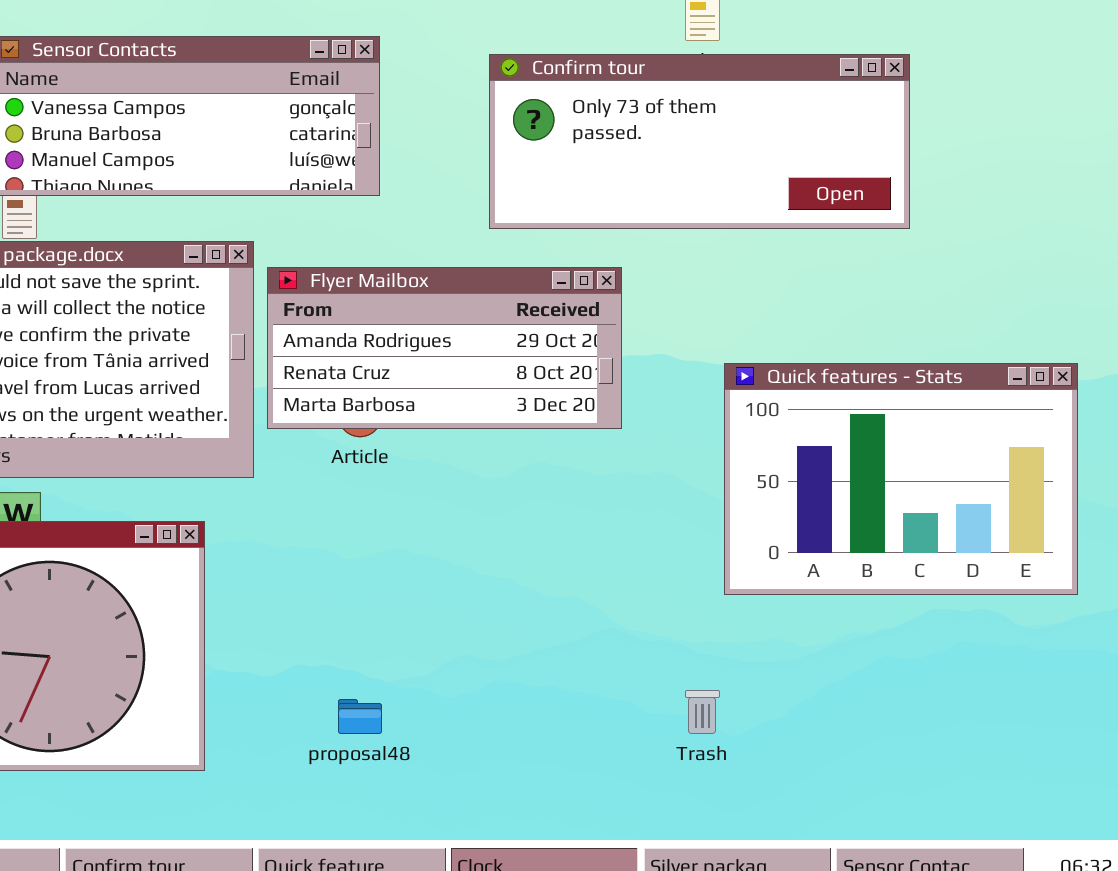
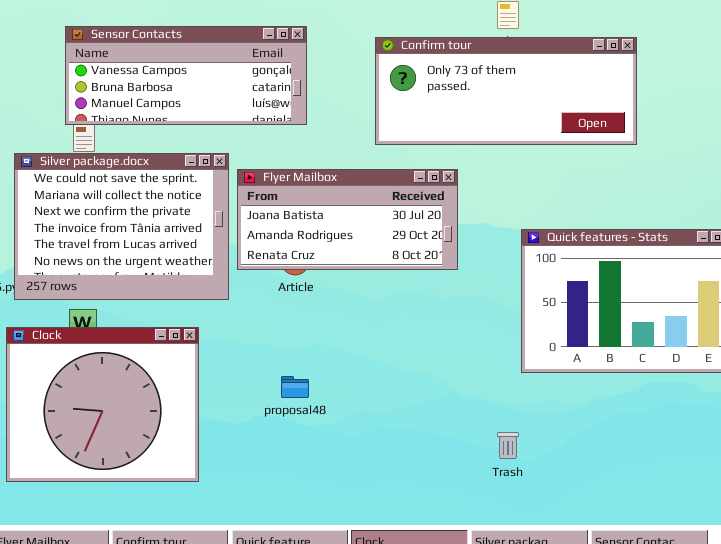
Flyer Mailbox: [267,267,622,429] -> [237,169,458,270], scrolled up 1 row
proposal48: [338,699,382,734] -> [281,376,309,398], moved

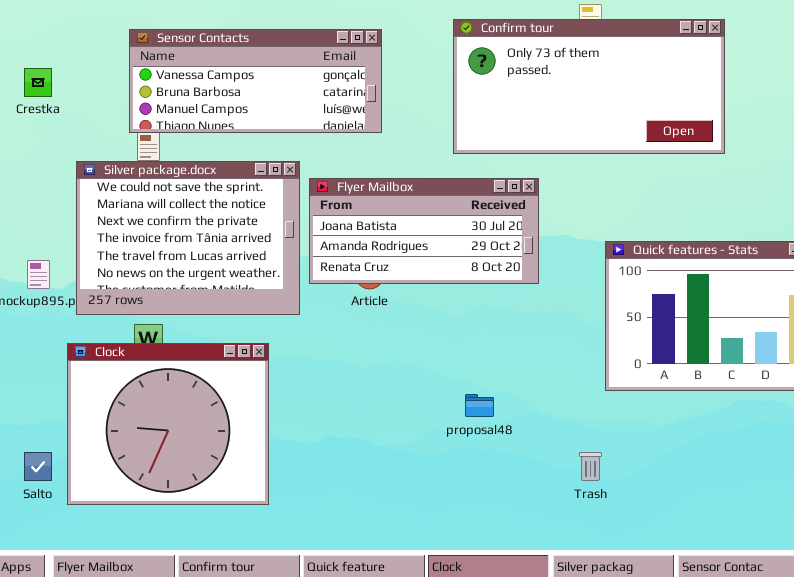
Confirm tour: [375,37,637,145] -> [453,19,725,154], resized
proposal48: [281,376,309,398] -> [465,394,494,417], moved

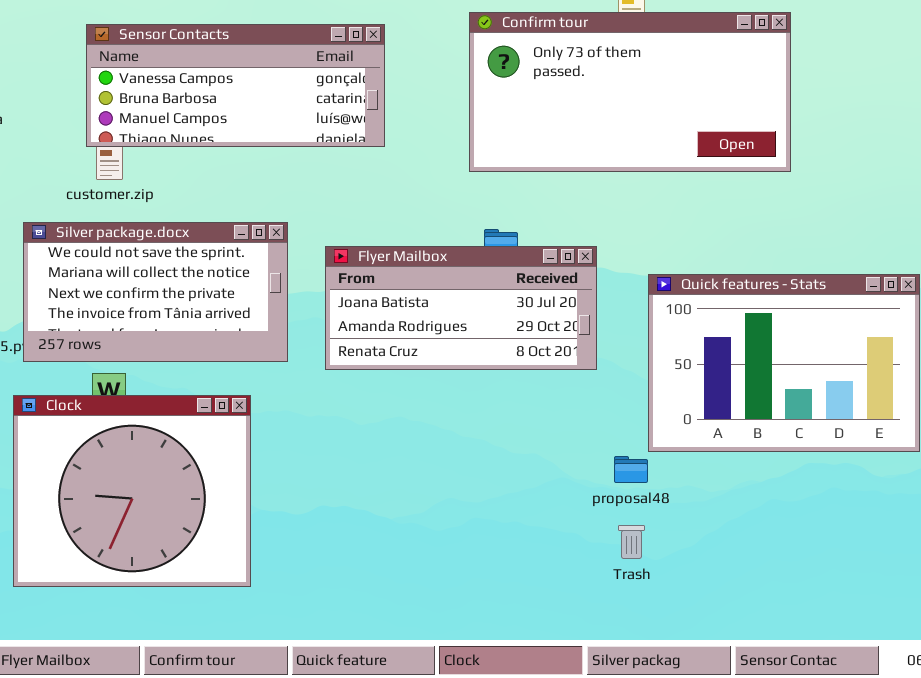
Silver package.docx: [76,161,300,315] -> [23,222,288,362], resized
Flyer Mailbox: [309,178,539,284] -> [325,246,597,370], moved
proposal48: [465,394,494,417] -> [614,456,648,483], moved

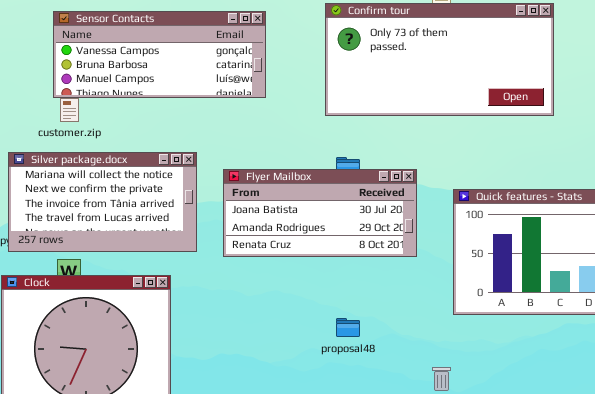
Silver package.docx: [23,222,288,362] -> [8,152,197,252], scrolled down 1 row
proposal48: [614,456,648,483] -> [336,318,360,337], moved

